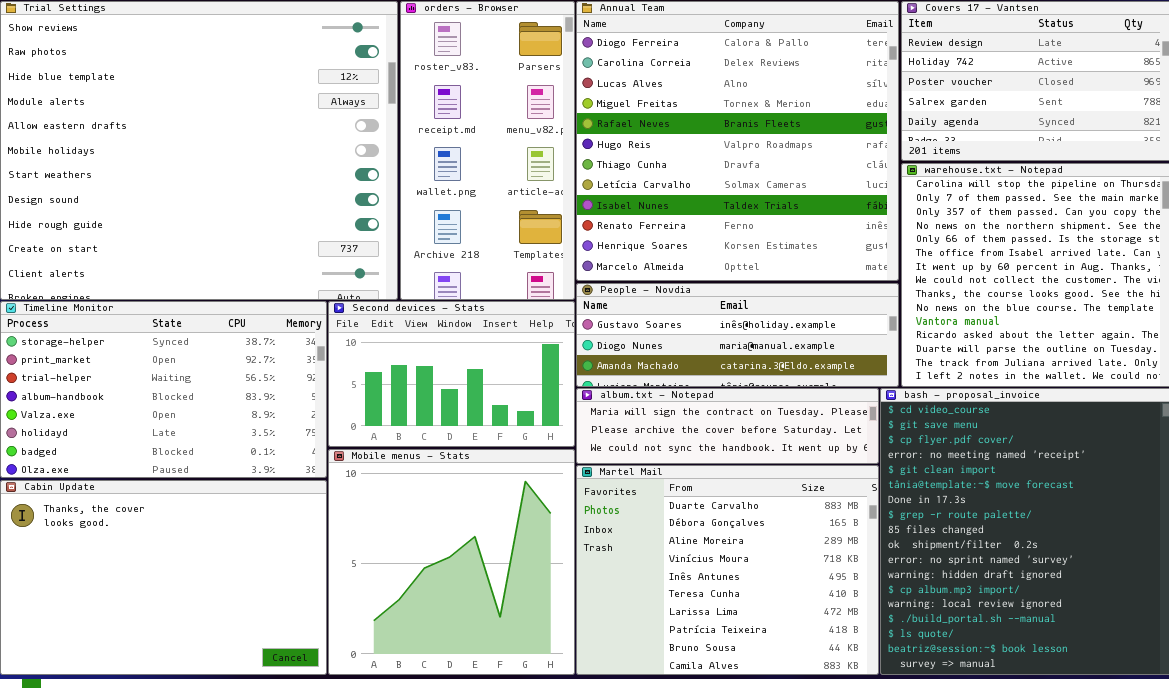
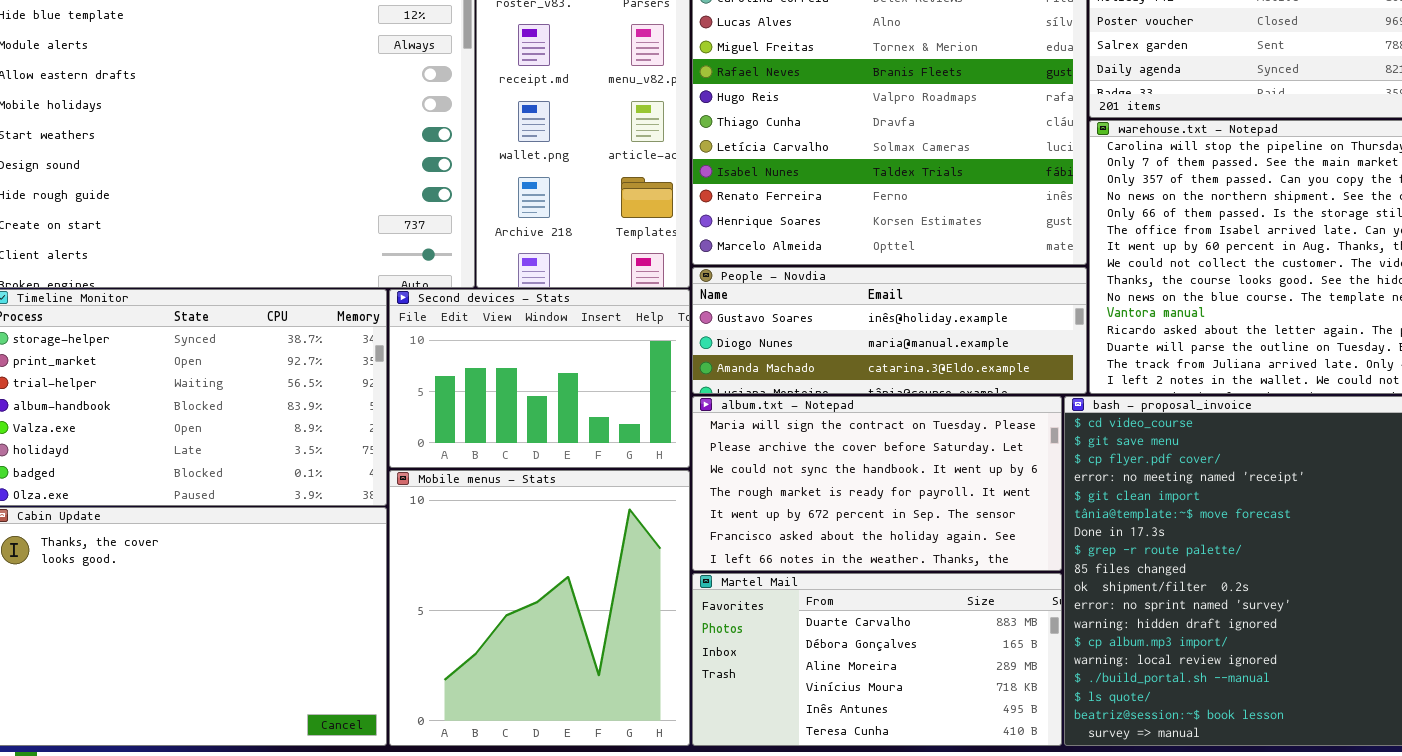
album.txt - Notepad: [576,388,879,464] -> [692,396,1062,571], resized
Martel Mail: [576,465,879,675] -> [692,573,1062,746], resized

